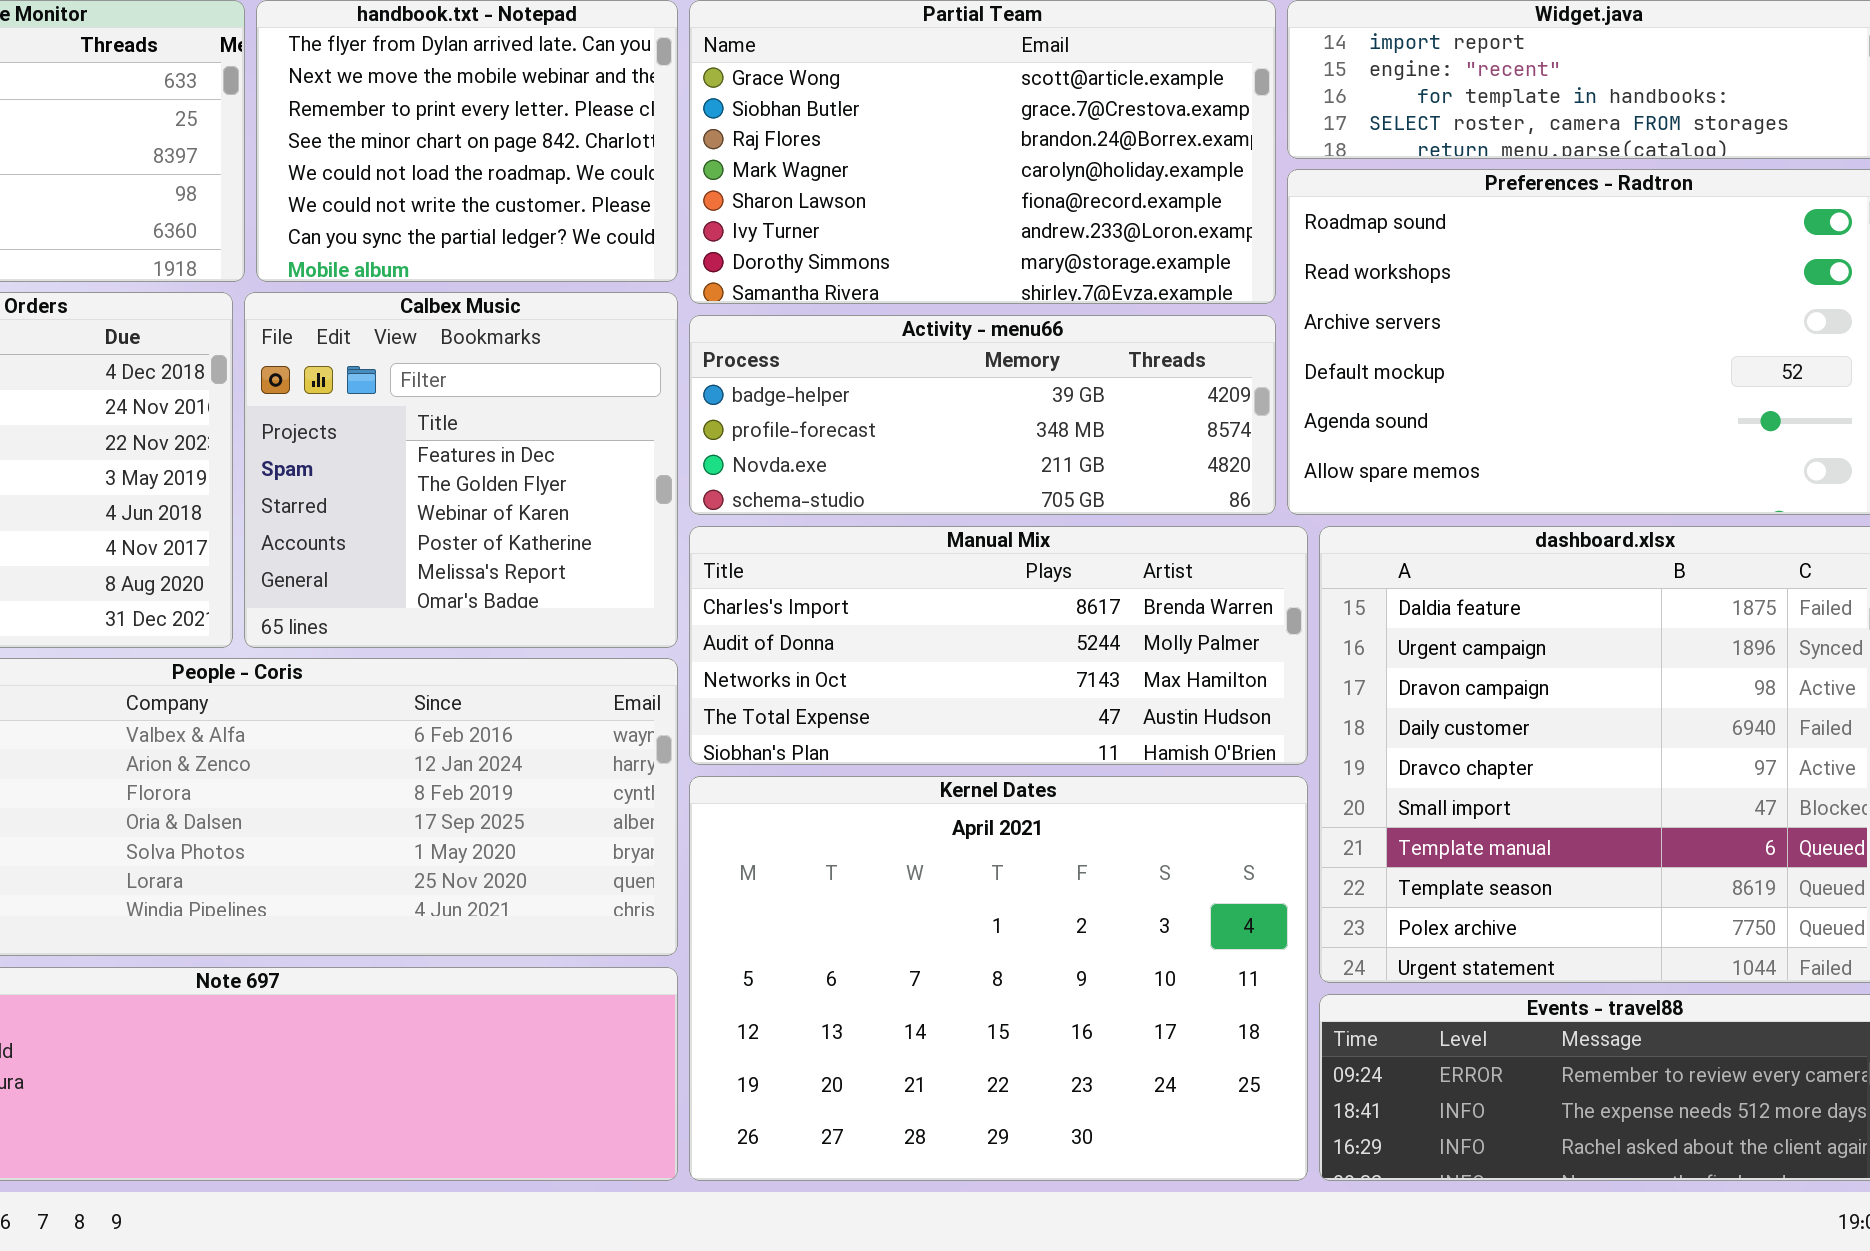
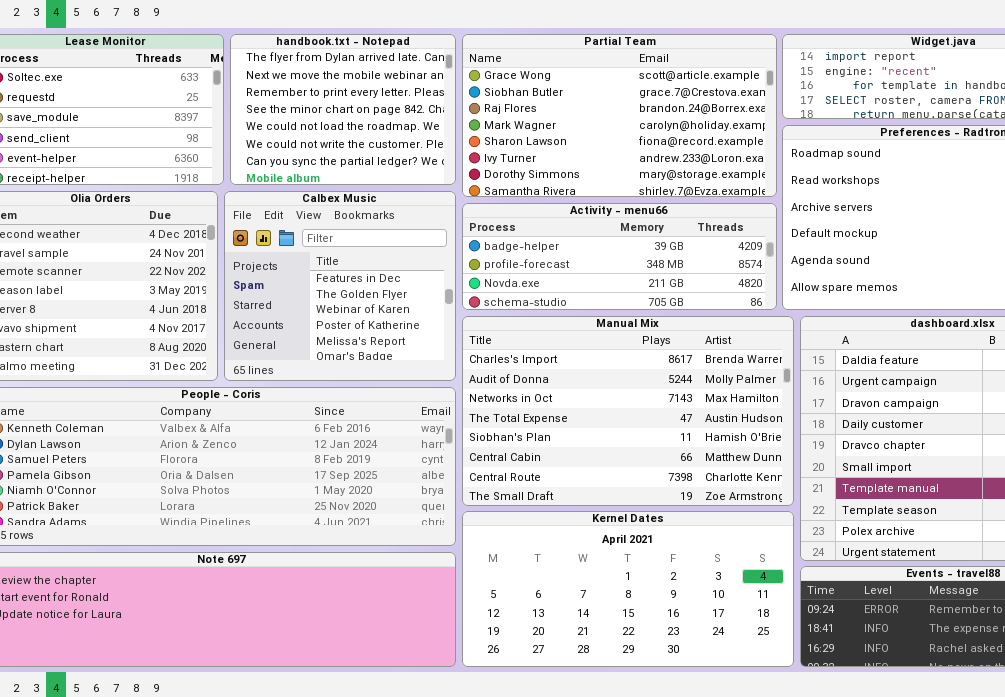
Manual Mix: [689,526,1308,765] -> [462,316,794,506], resized
Kernel Dates: [689,776,1308,1181] -> [462,511,794,667], resized

